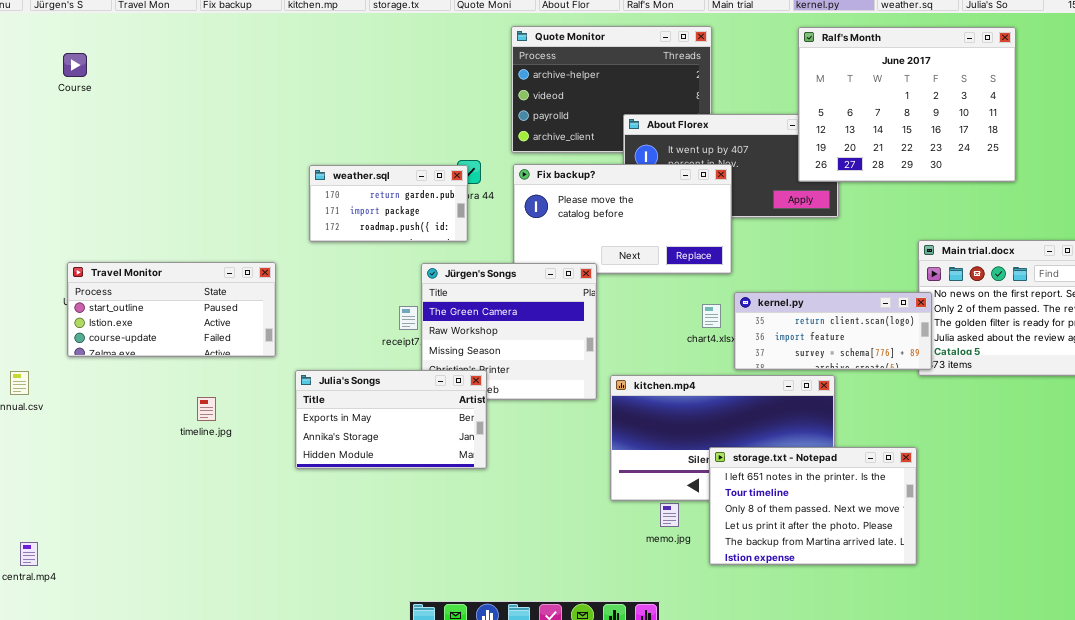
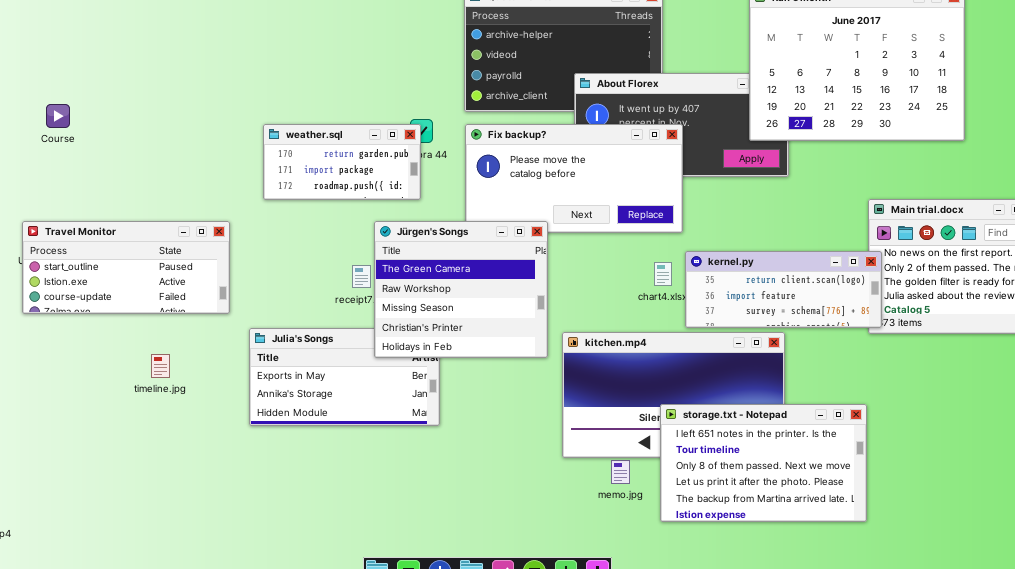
Course: [63,53,87,77] -> [46,104,70,128], moved
Jürgen's Songs: [421,263,597,400] -> [374,221,548,358], raised

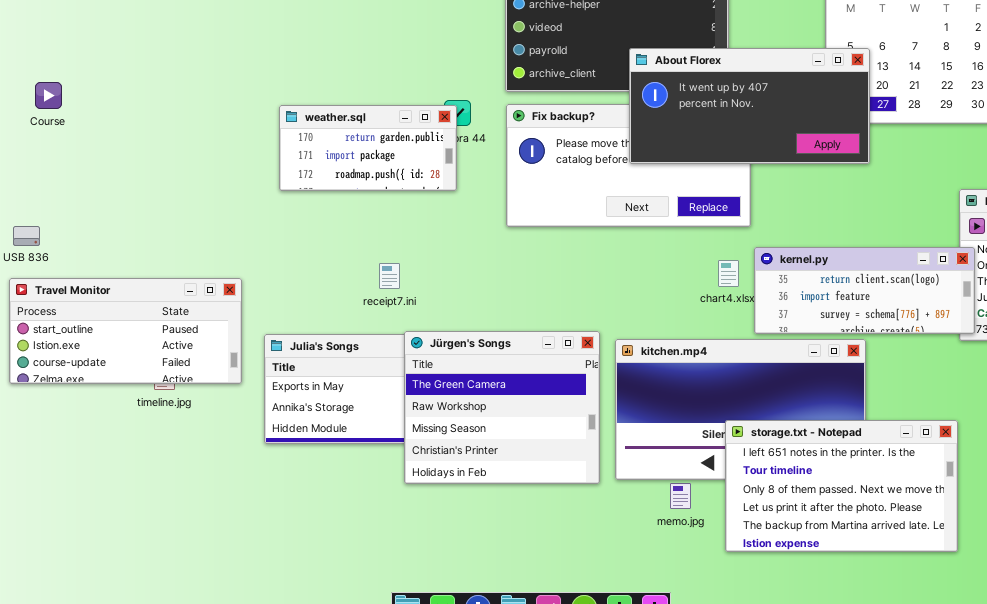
About Florex: [574,73,789,177] -> [629,48,870,164], raised
Travel Monitor: [22,221,230,314] -> [9,278,242,384], moved
Jürgen's Songs: [374,221,548,358] -> [404,331,600,484], moved

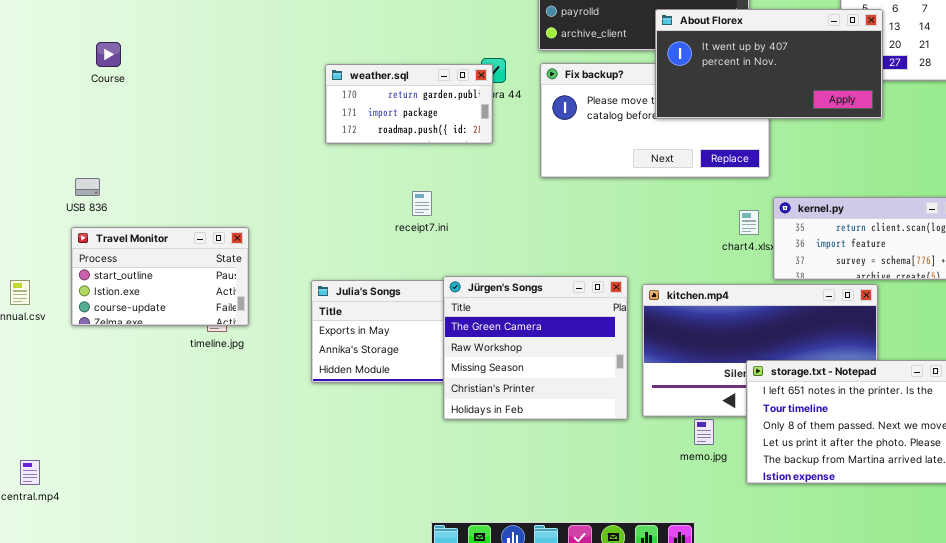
receipt7.ini: [379,263,400,289] -> [412,191,432,216], moved
Travel Monitor: [9,278,242,384] -> [71,227,249,326], resized

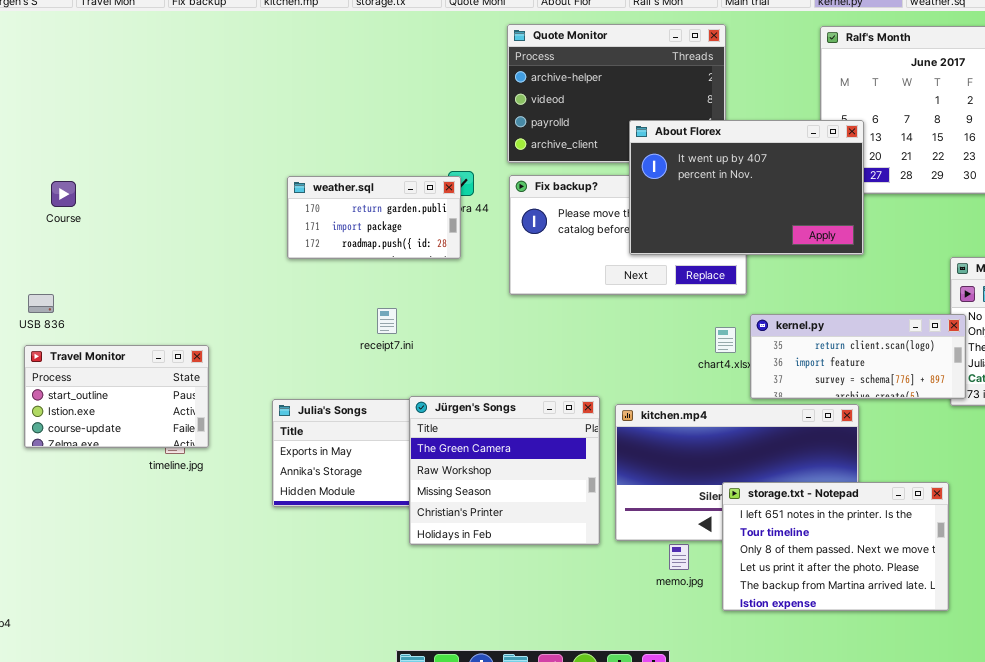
About Florex: [655,9,883,119] -> [629,120,864,255], resized
Course: [96,42,121,67] -> [51,181,76,207], moved

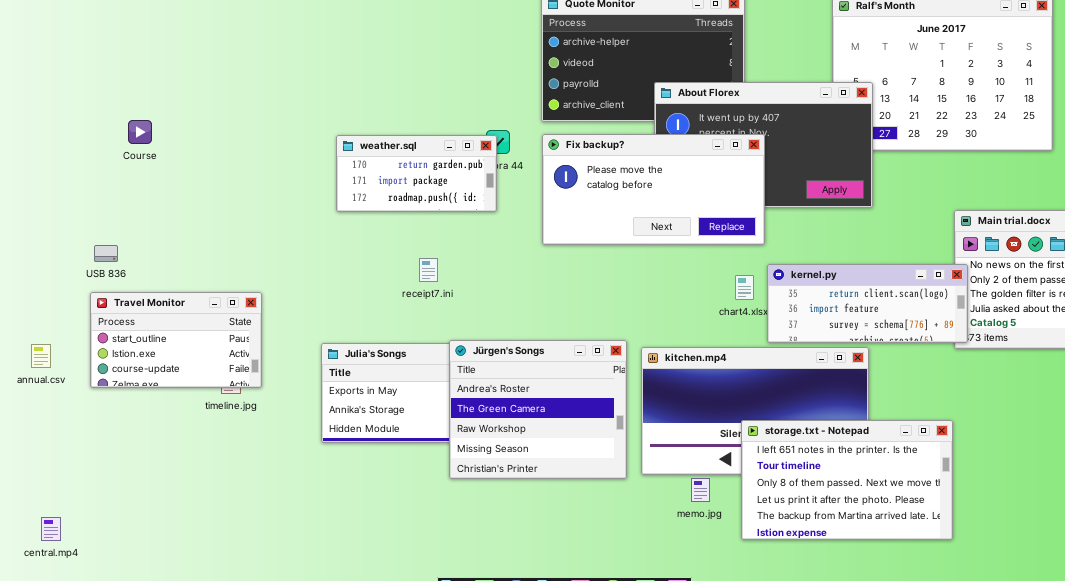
Fix backup?: [509,175,747,295] -> [542,134,765,245], raised
Course: [51,181,76,207] -> [128,120,152,144], moved
Jürgen's Songs: [409,396,600,545] -> [449,340,627,479], scrolled up 1 row

